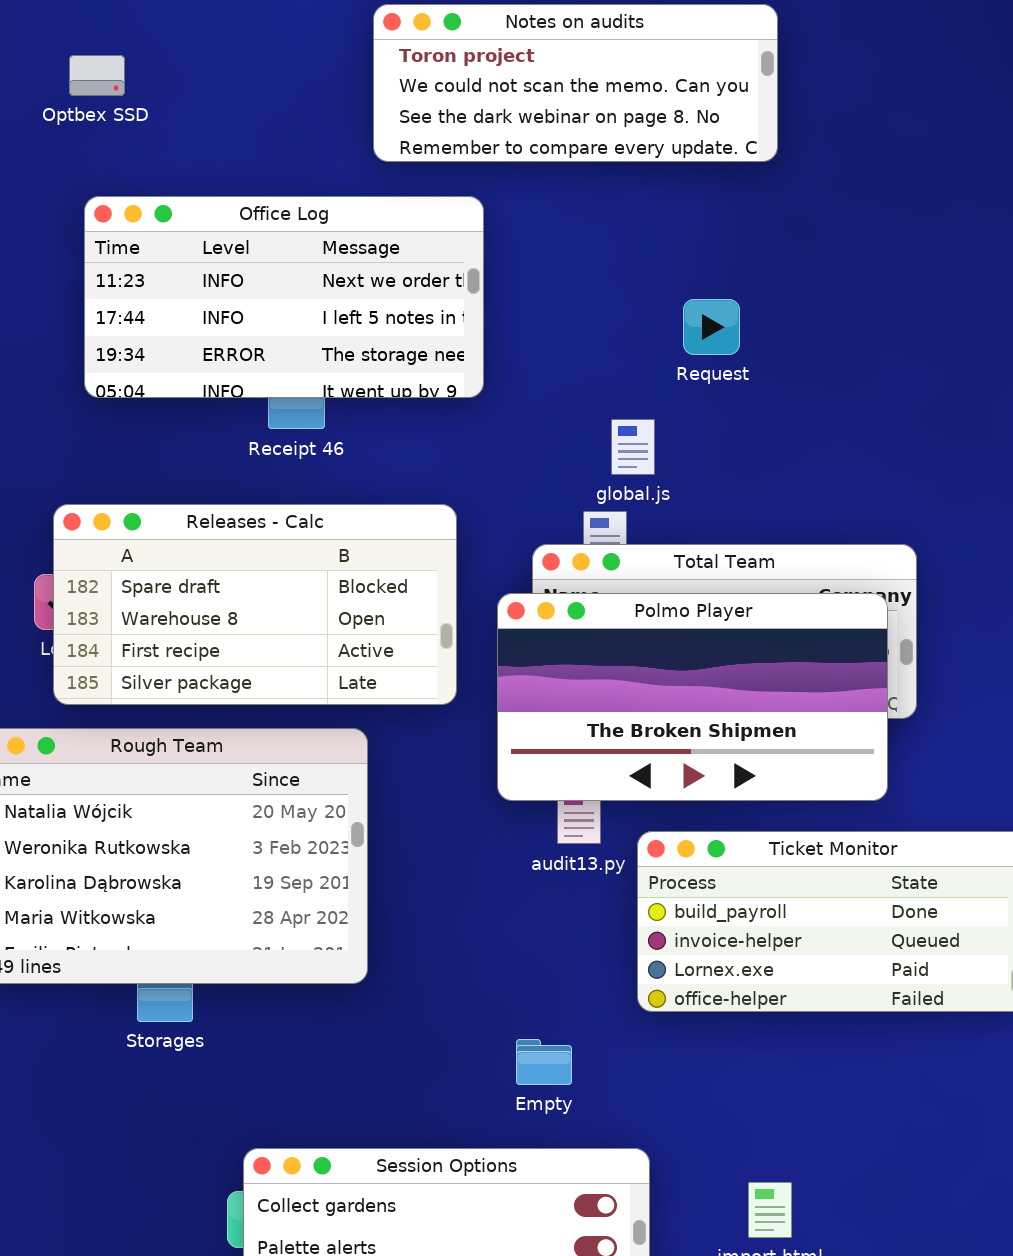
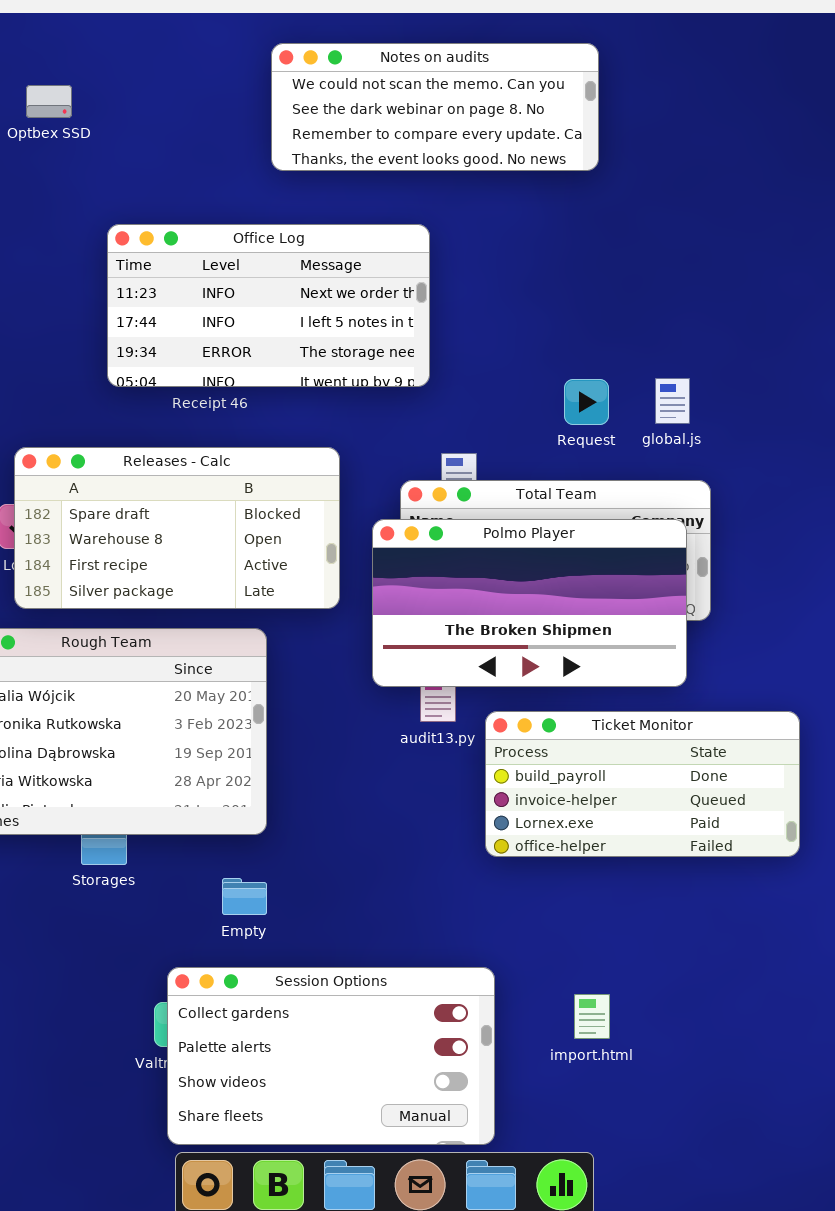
Notes on audits: [373,4,778,162] -> [271,43,599,171], scrolled down 1 row
Office Log: [84,196,484,398] -> [107,224,430,387], moved
Request: [683,299,740,355] -> [564,379,609,425], moved
global.js: [611,419,655,475] -> [655,378,690,424], moved
Empty: [516,1039,572,1085] -> [222,878,267,915], moved

